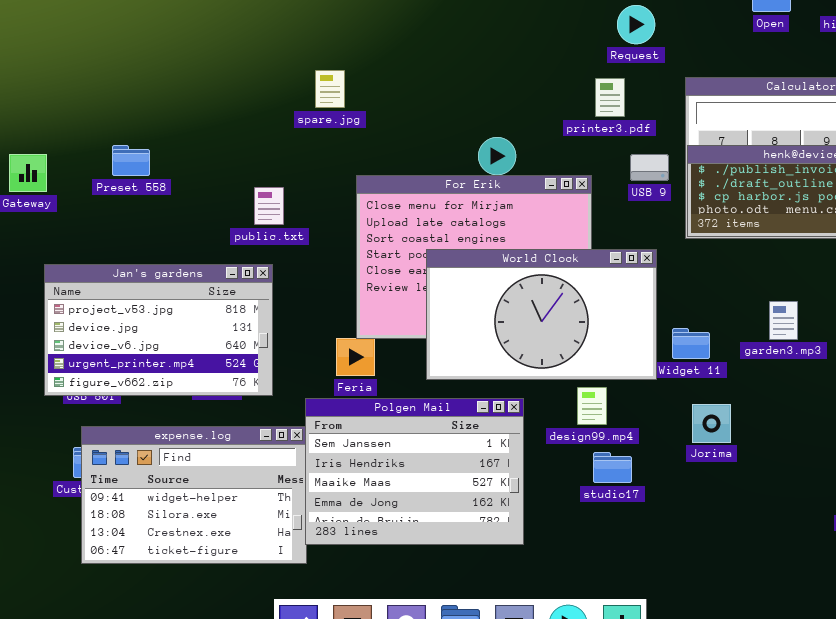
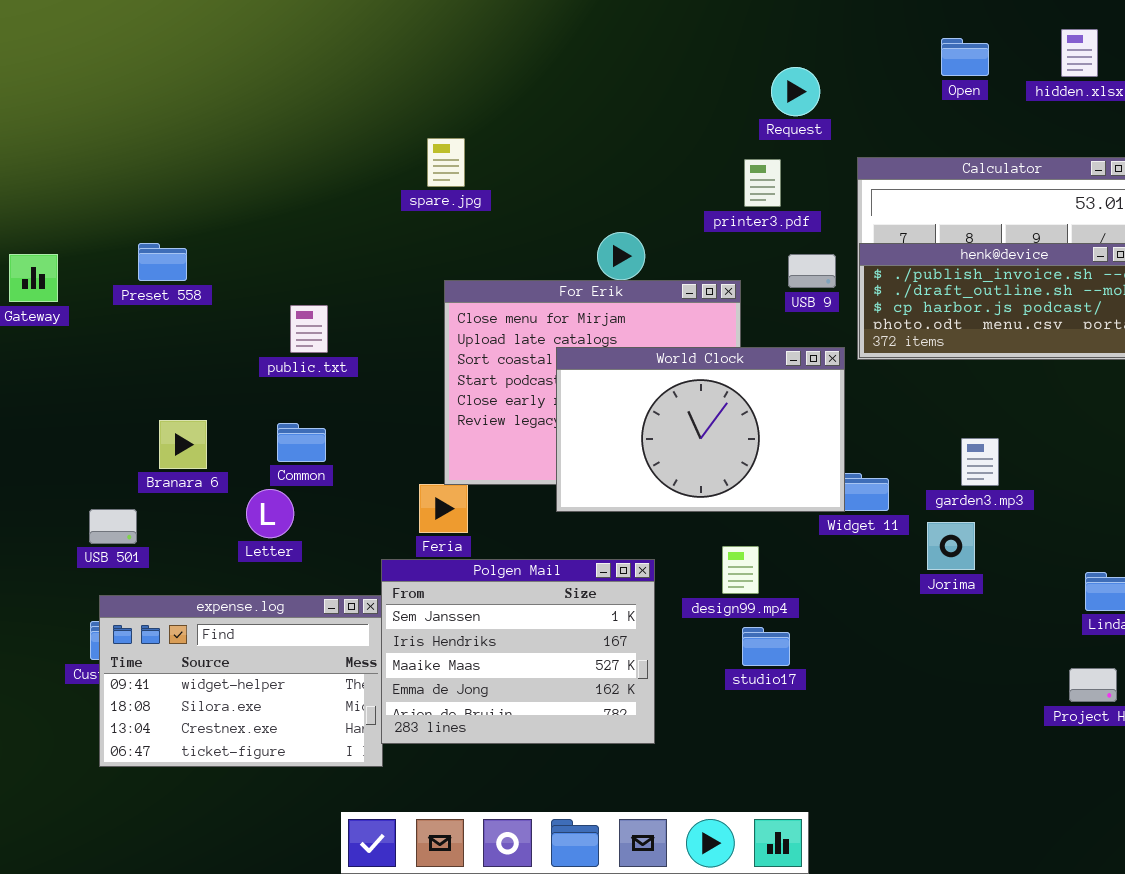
spare.jpg: [315,70,345,108] -> [427,138,465,187], moved
public.txt: [254,187,284,225] -> [290,305,328,353], moved
World Clock: [426,249,657,380] -> [556,347,845,512], moved
Jan's gardens: [44,264,273,396] -> none, closed
Jorima: [692,404,731,443] -> [927,522,975,570], moved

